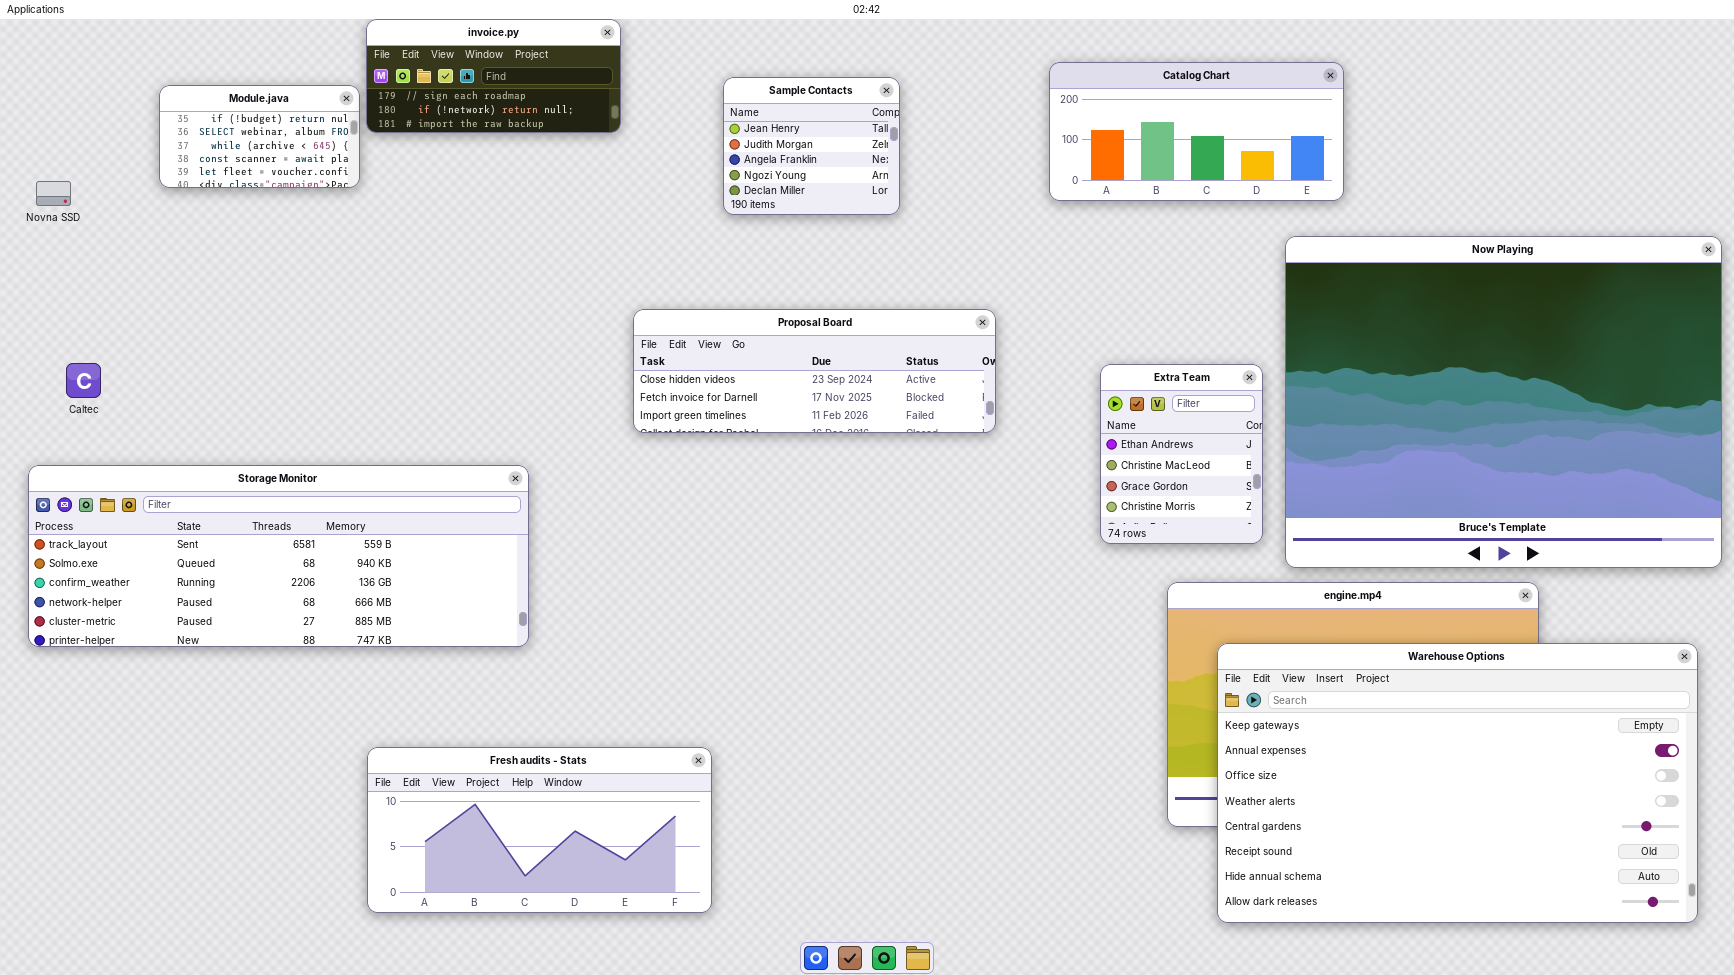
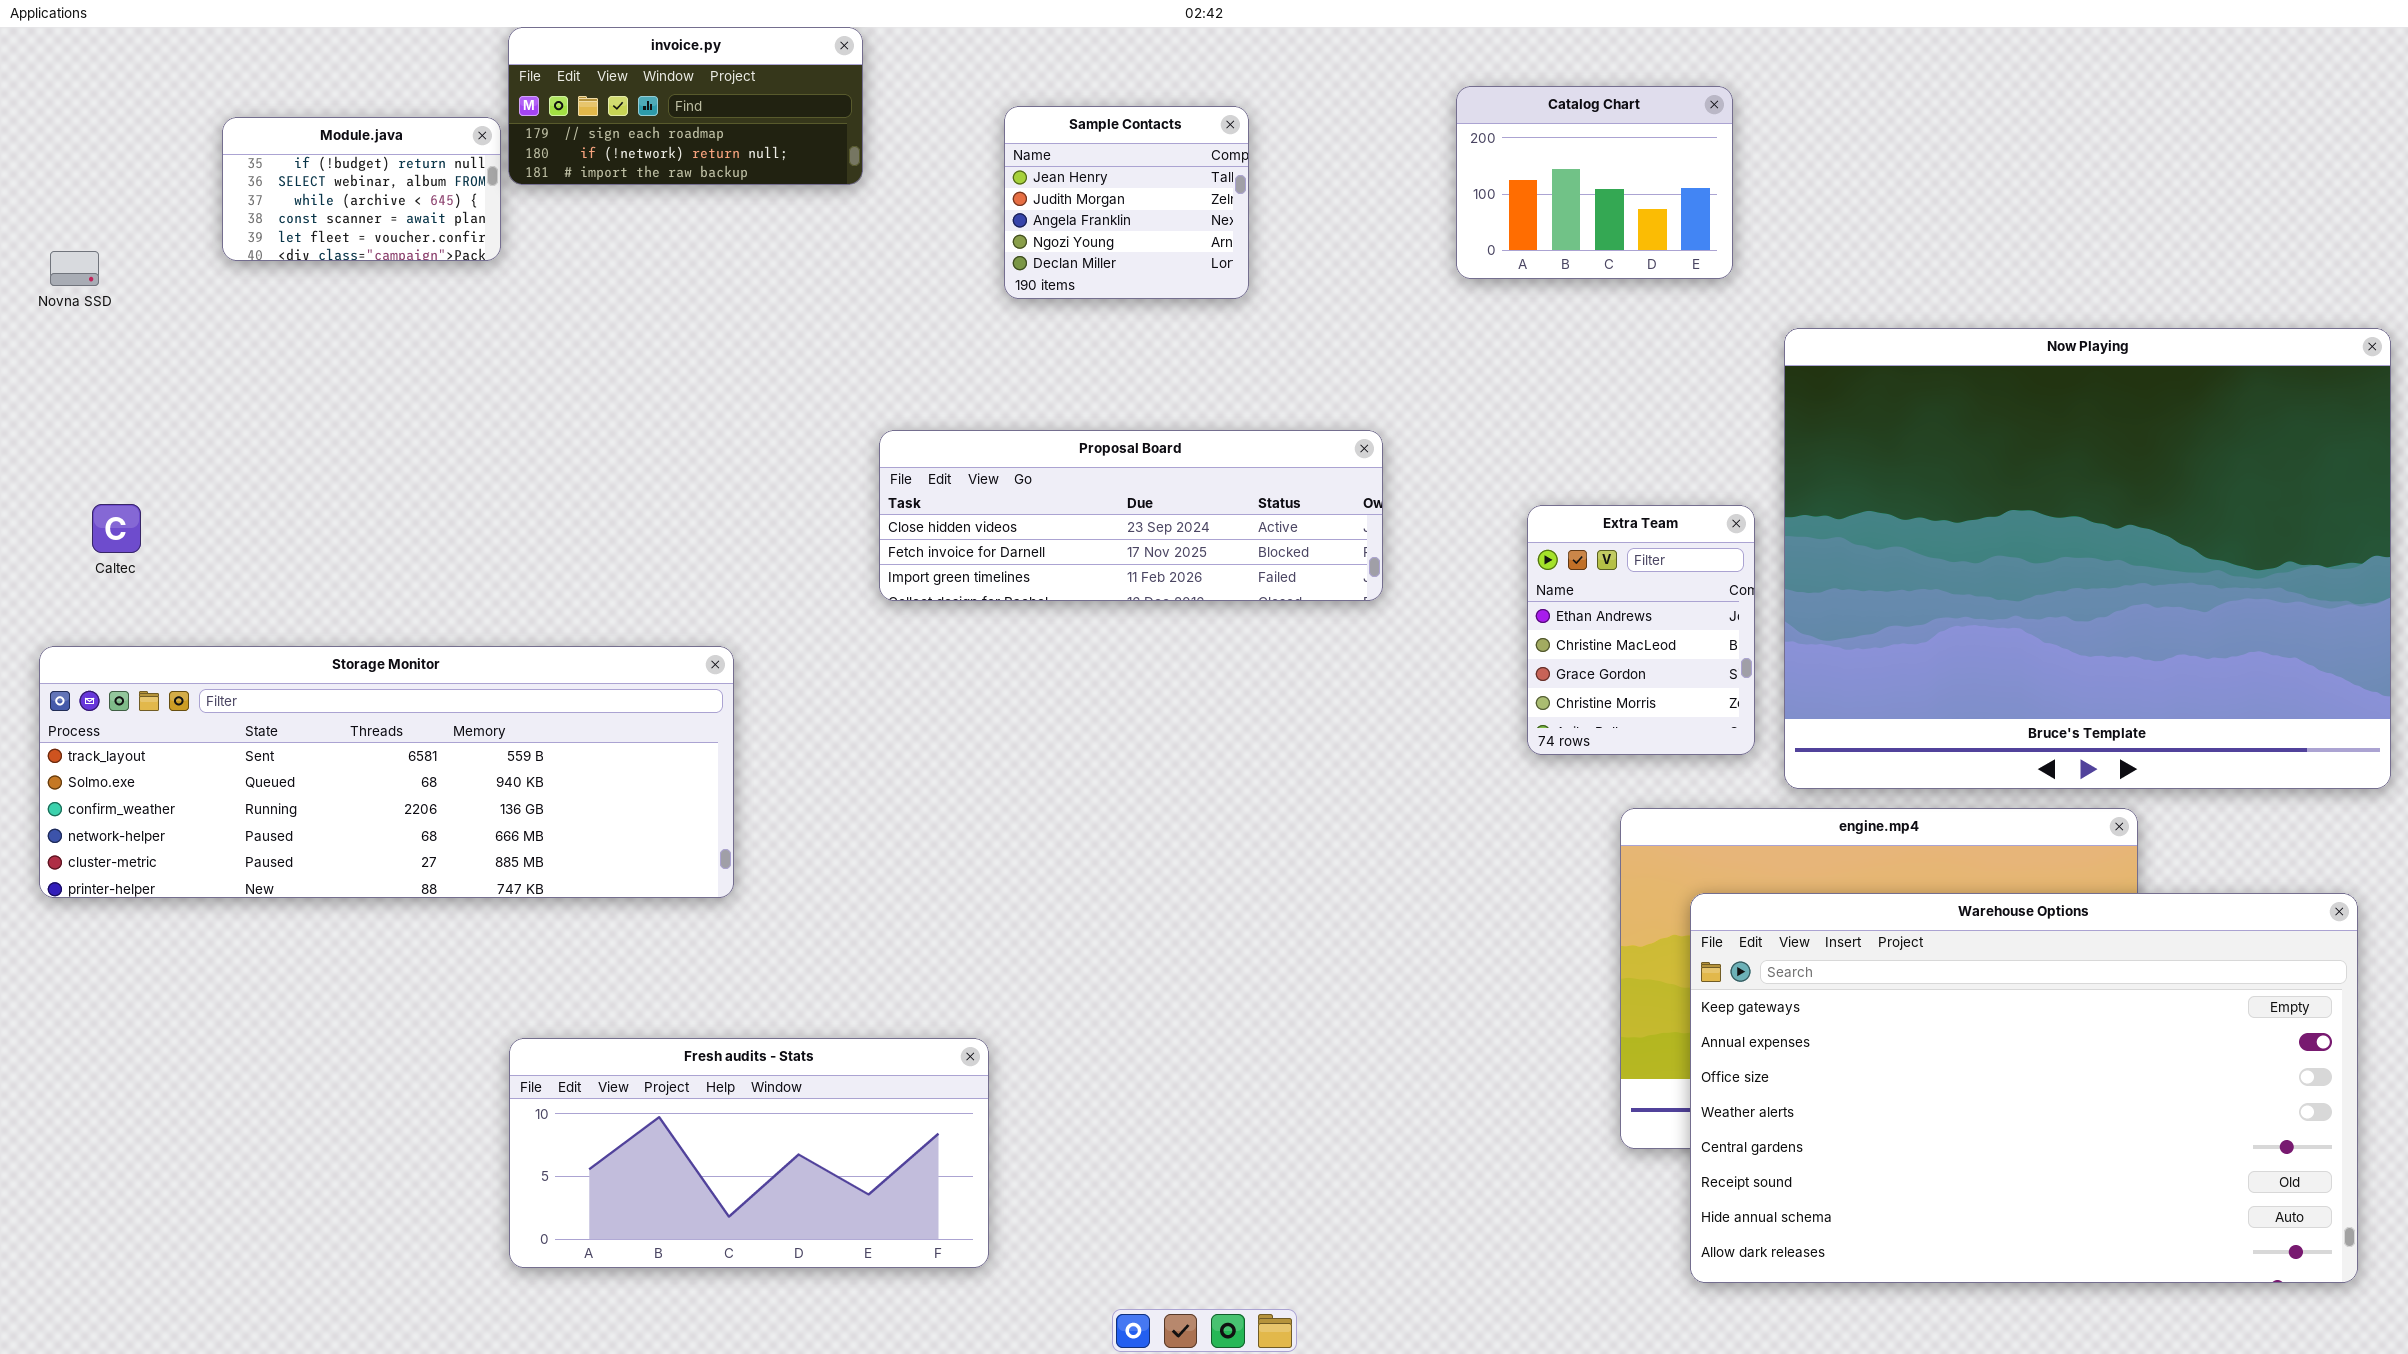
Catalog Chart: [1049,62,1344,201] -> [1456,86,1733,279], resized

